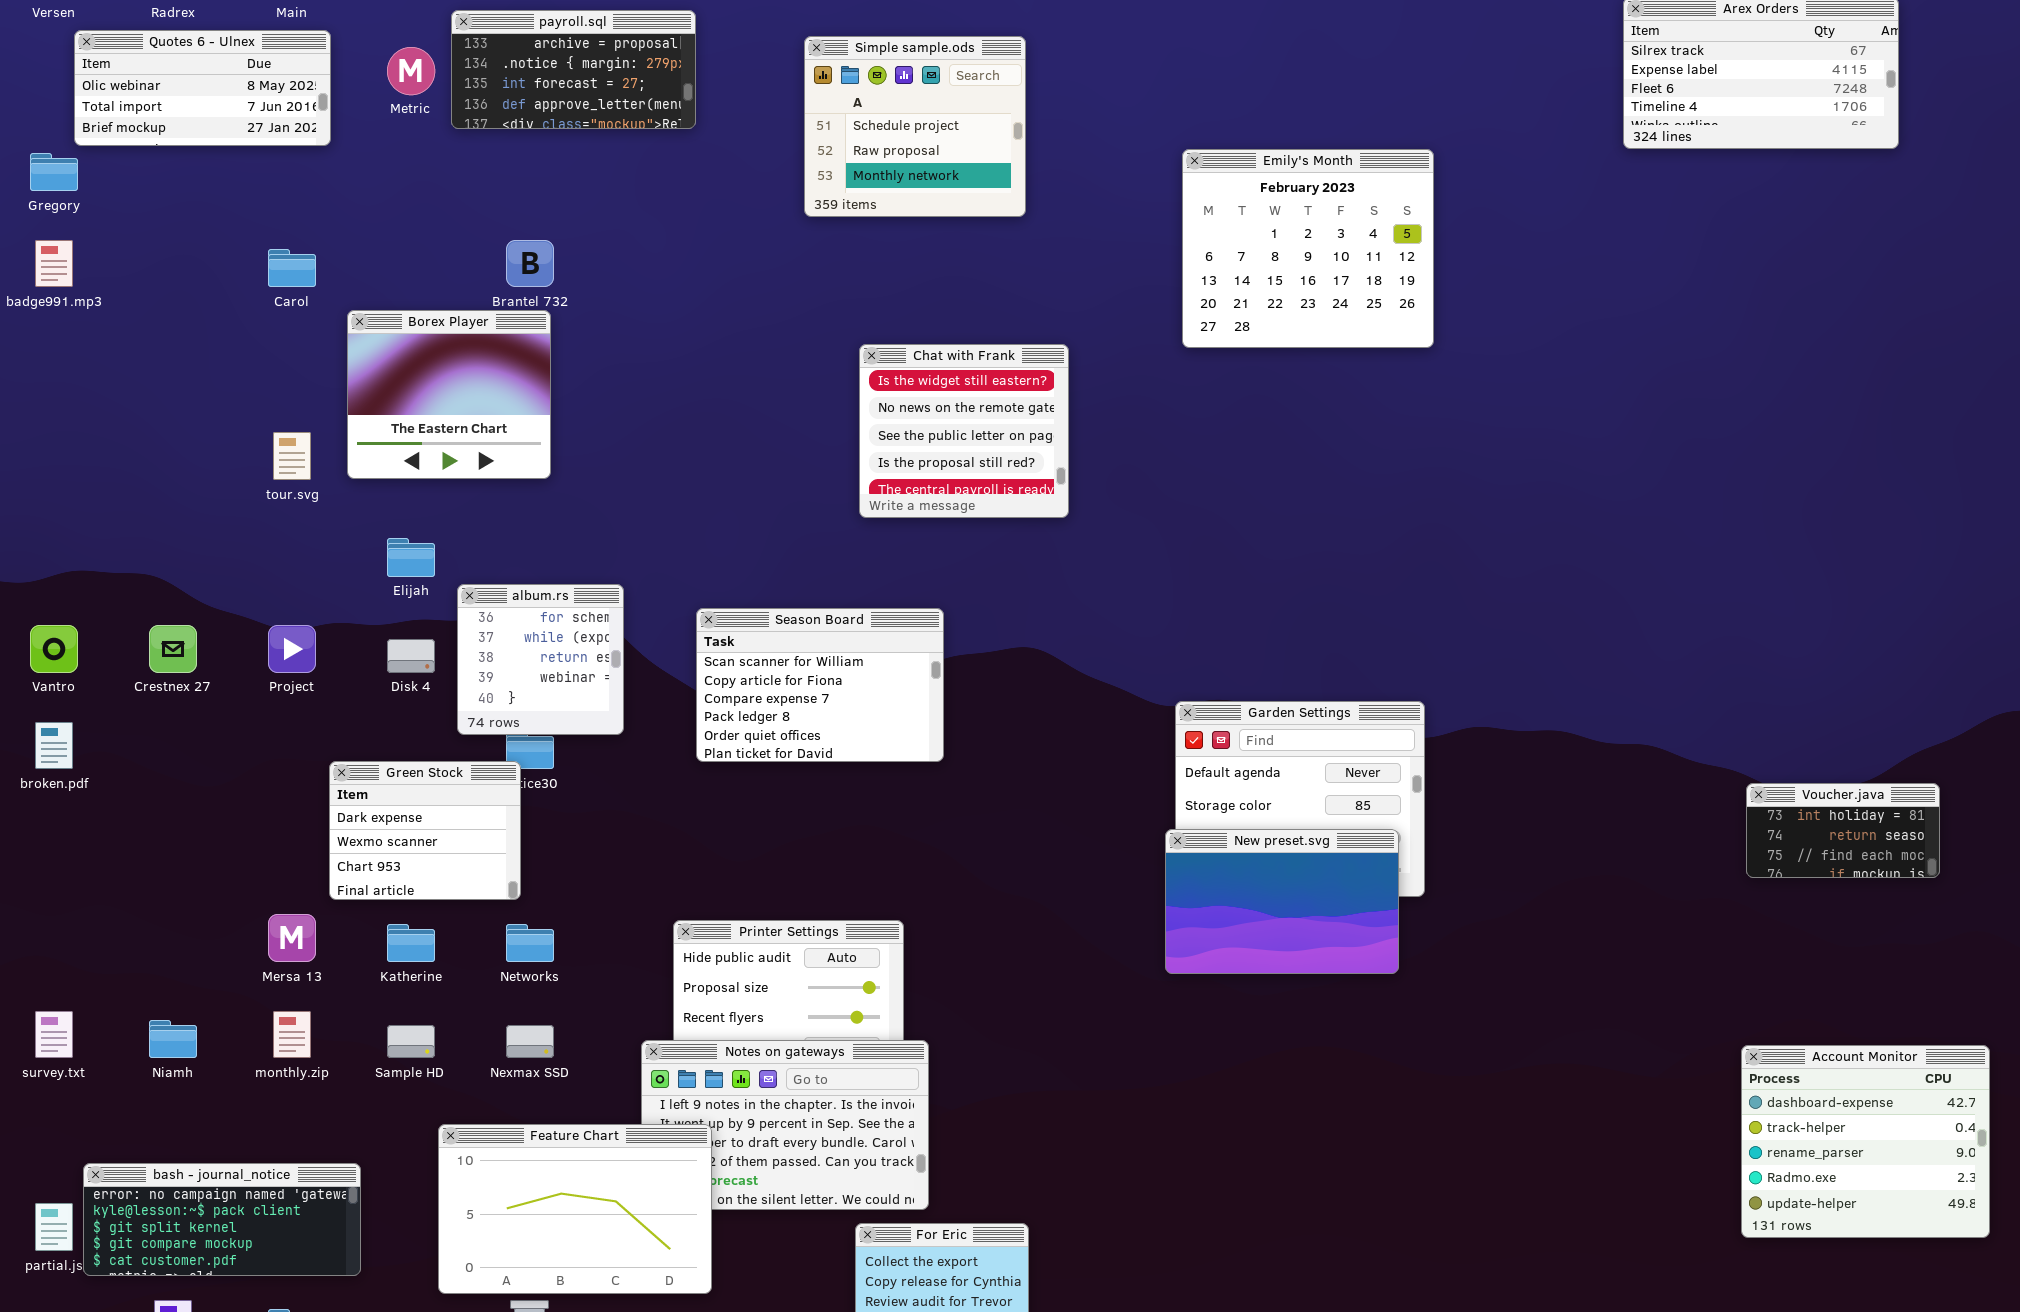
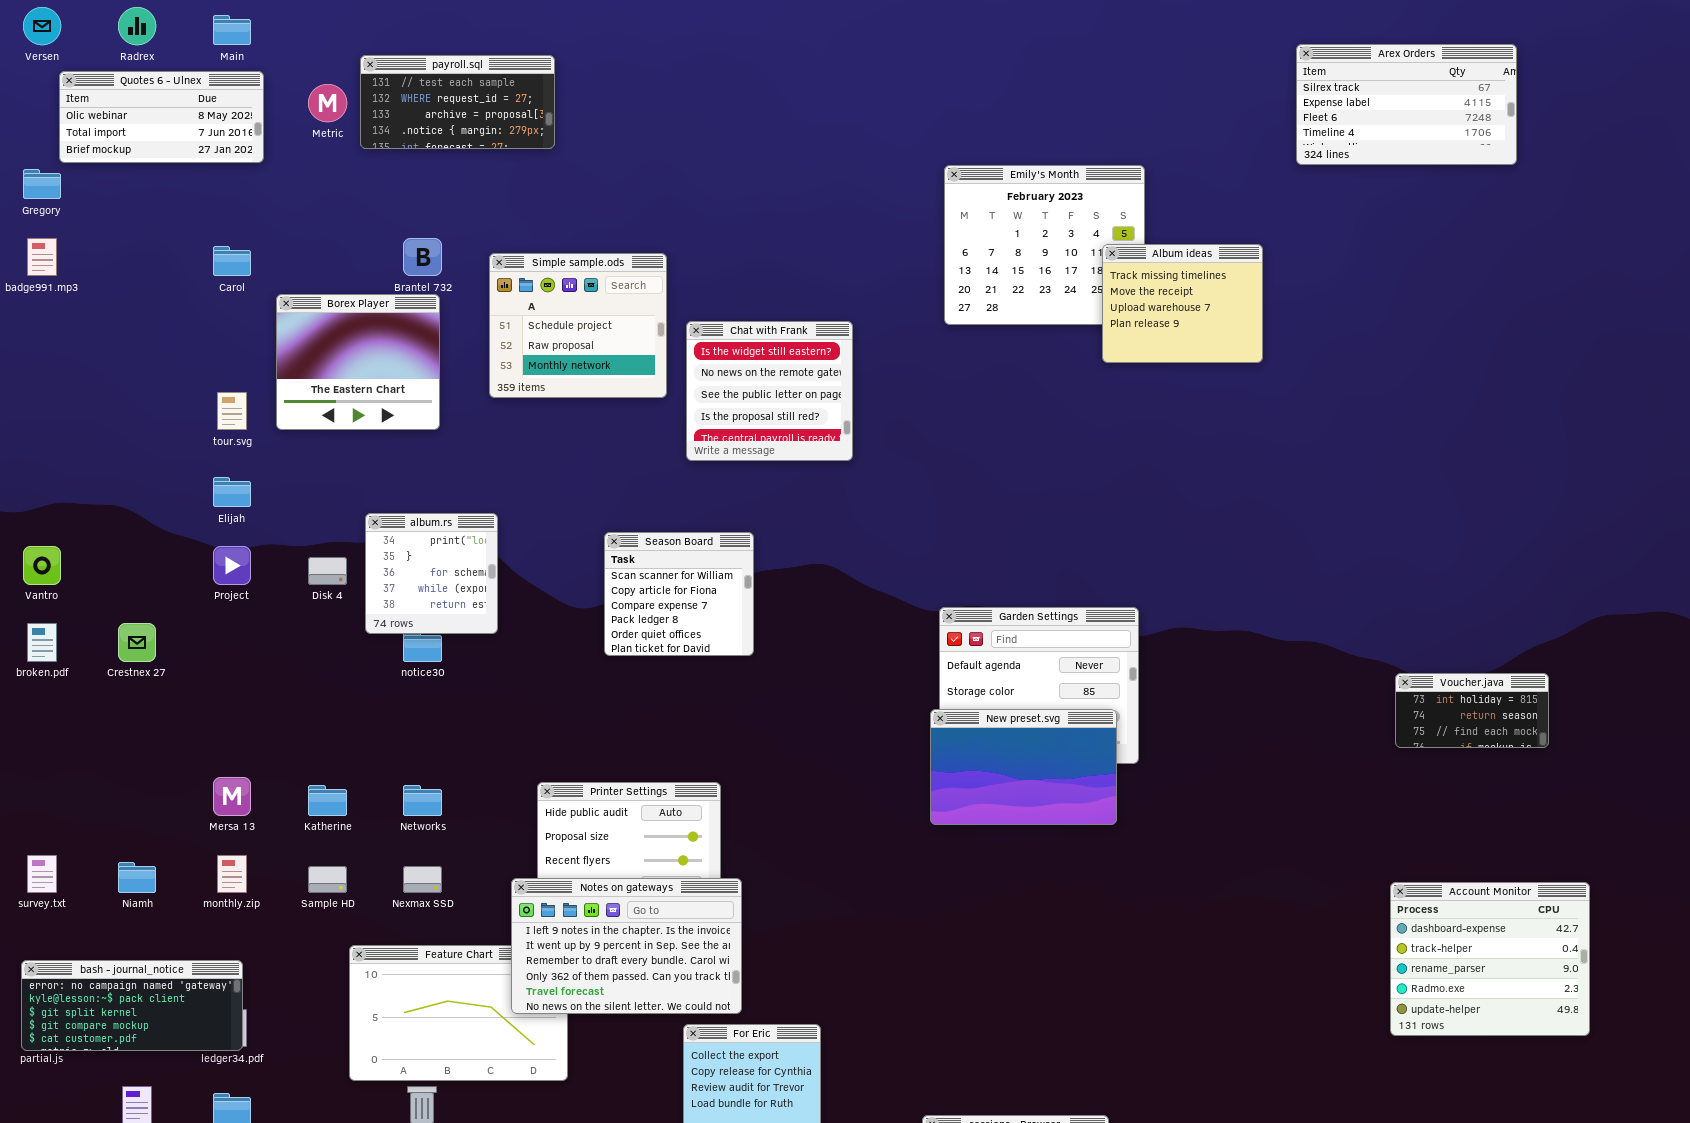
payroll.sql: [451,10,696,129] -> [360,55,555,149], scrolled up 2 rows
Simple sample.ods: [804,36,1026,217] -> [489,253,667,398], moved
Album ideas: none -> [1102,244,1263,363], opened
Elijah: [387,538,435,577] -> [213,477,251,507], moved
album.rs: [457,584,624,735] -> [365,513,498,634], scrolled up 2 rows
Season Board: [696,608,944,762] -> [604,532,754,656], resized
Crestnex 27: [149,625,197,673] -> [118,623,156,662], moved
Green Stock: [329,761,521,900] -> none, closed
Notes on gateways: [641,1040,929,1210] -> [511,878,742,1014], raised
bash - journal_notice: [83,1163,361,1276] -> [21,960,243,1051], moved

